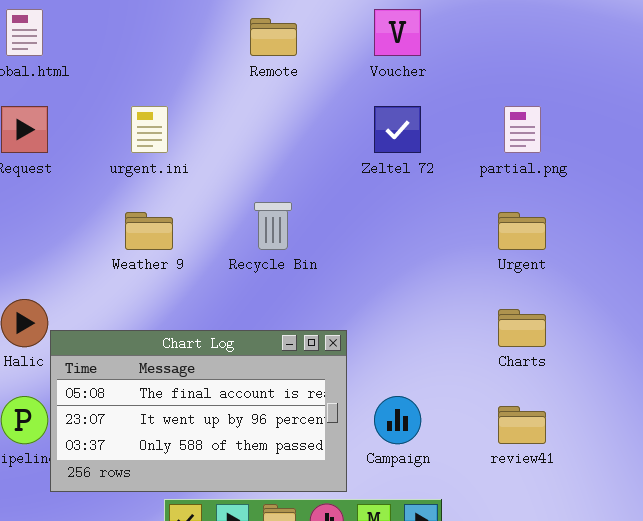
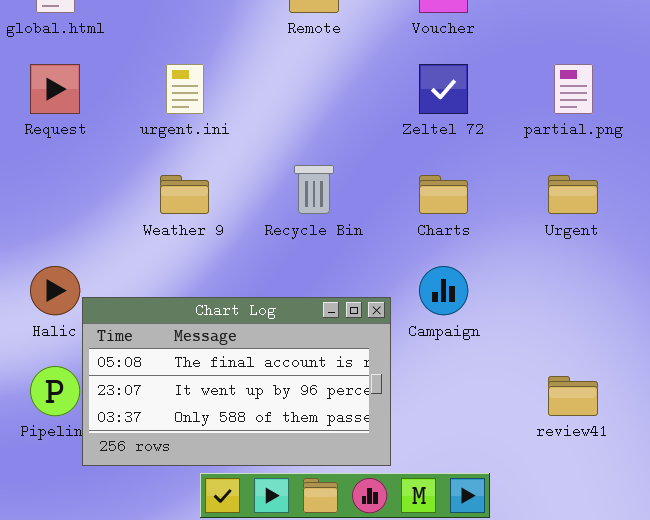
Charts: [498,309,546,347] -> [419,175,468,214], moved
Campaign: [374,396,421,444] -> [419,266,468,315], moved

